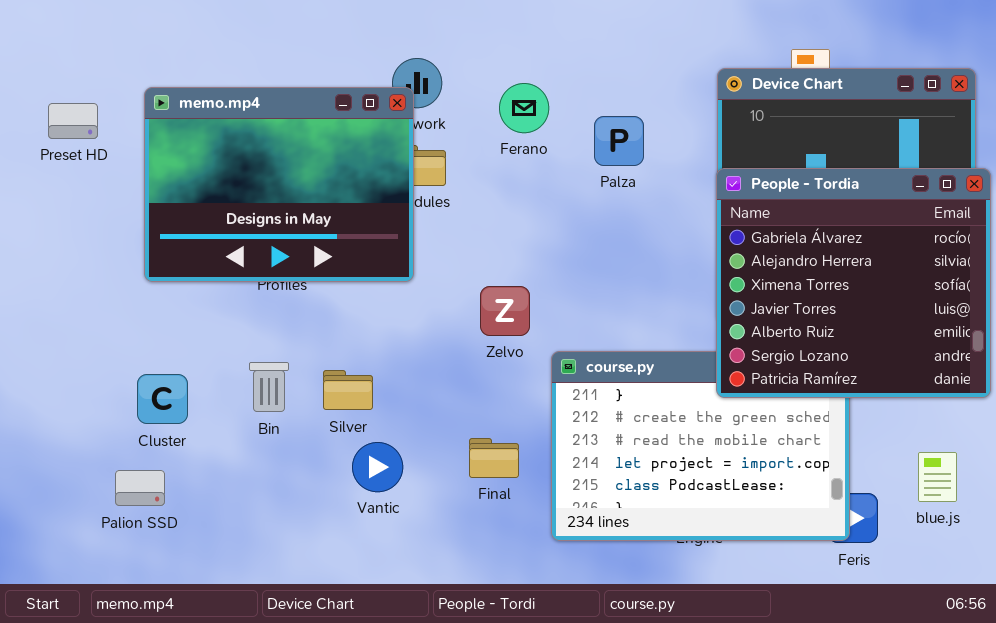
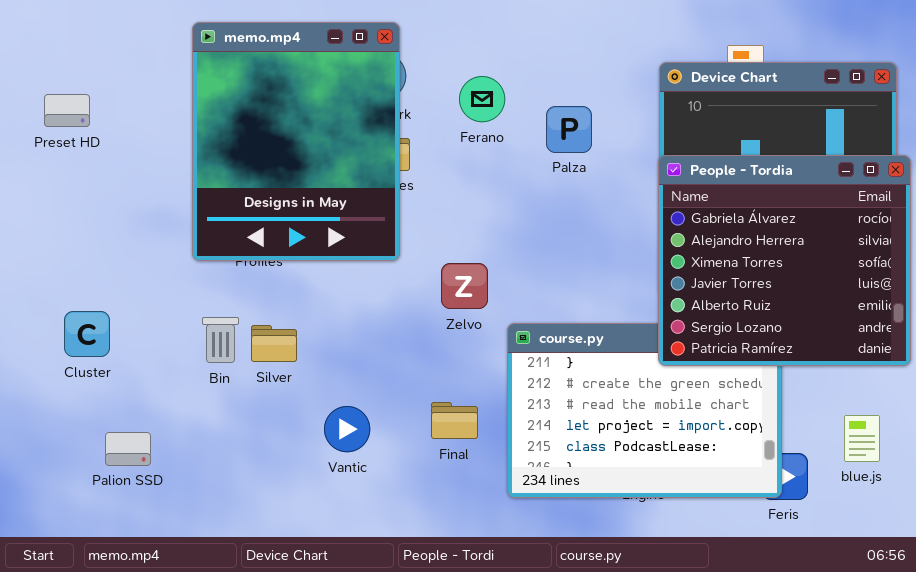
memo.mp4: [144,87,414,282] -> [192,22,400,261], moved, resized
Bin: [249,362,289,412] -> [202,317,239,363], moved
Silver: [323,370,373,410] -> [251,325,297,362], moved
Cluster: [137,374,188,424] -> [64,311,110,357], moved

